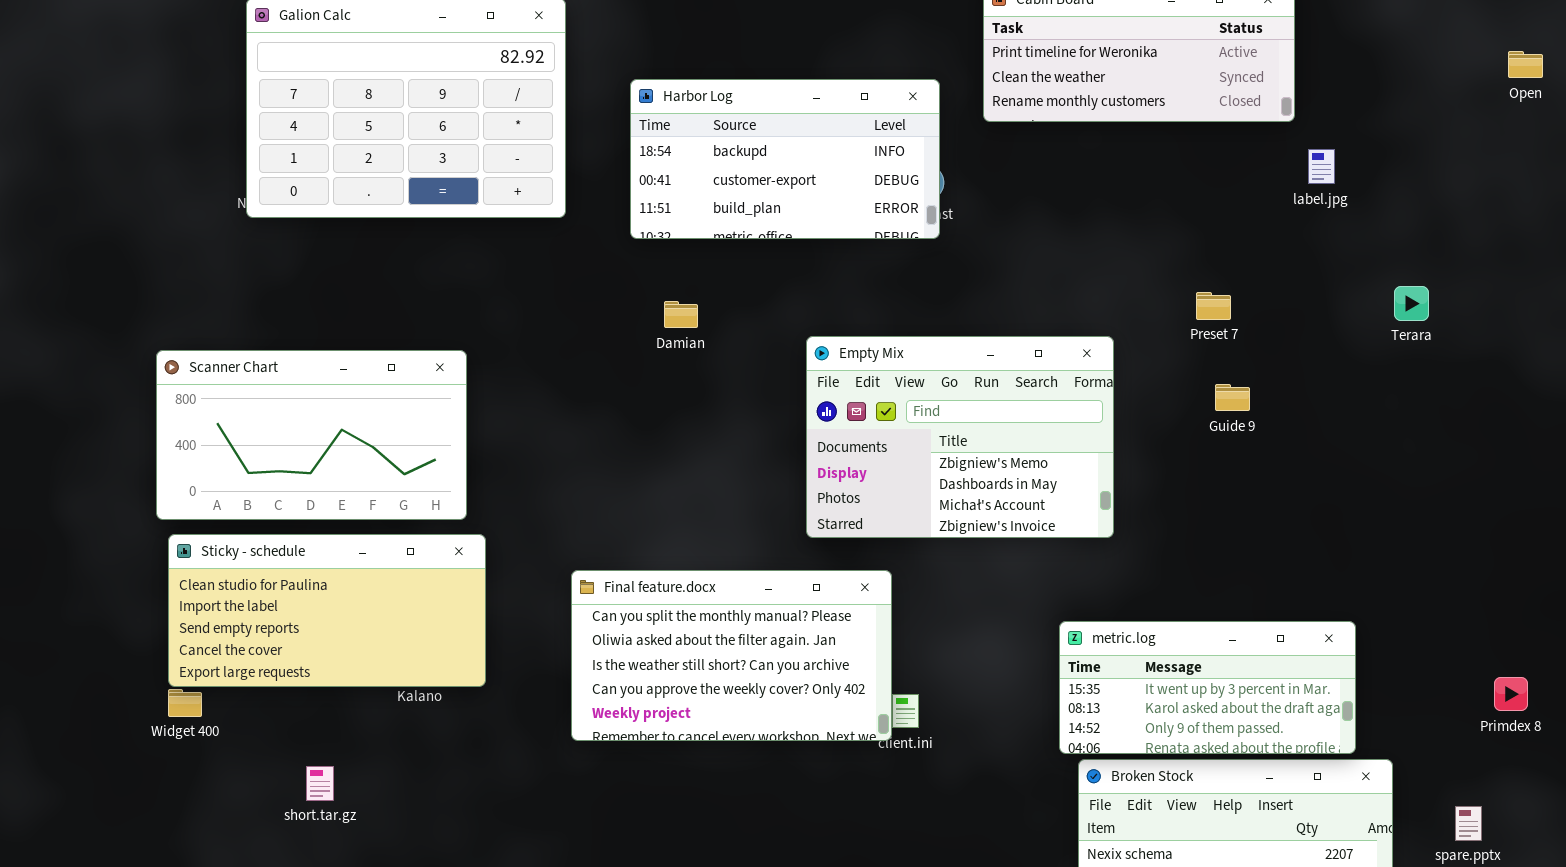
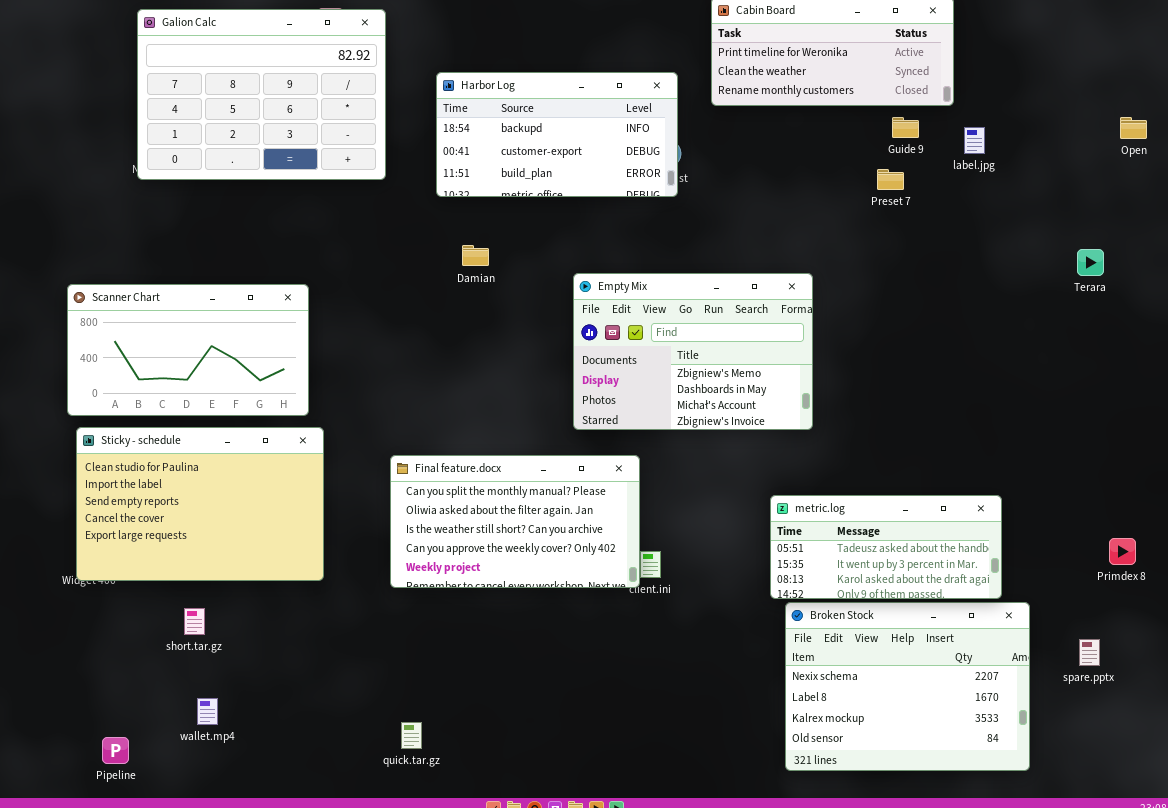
Open: [1508,51,1543,78] -> [1120,117,1147,139], moved
Terara: [1394,286,1429,321] -> [1077,249,1104,276], moved
Preset 7: [1196,292,1231,320] -> [877,169,904,190], moved
Guide 9: [1215,384,1250,411] -> [892,117,919,138], moved
Sticky - schedule: [168,534,486,687] -> [76,427,324,581], resized
metric.log: [1059,621,1356,754] -> [770,495,1002,599], scrolled up 1 row

